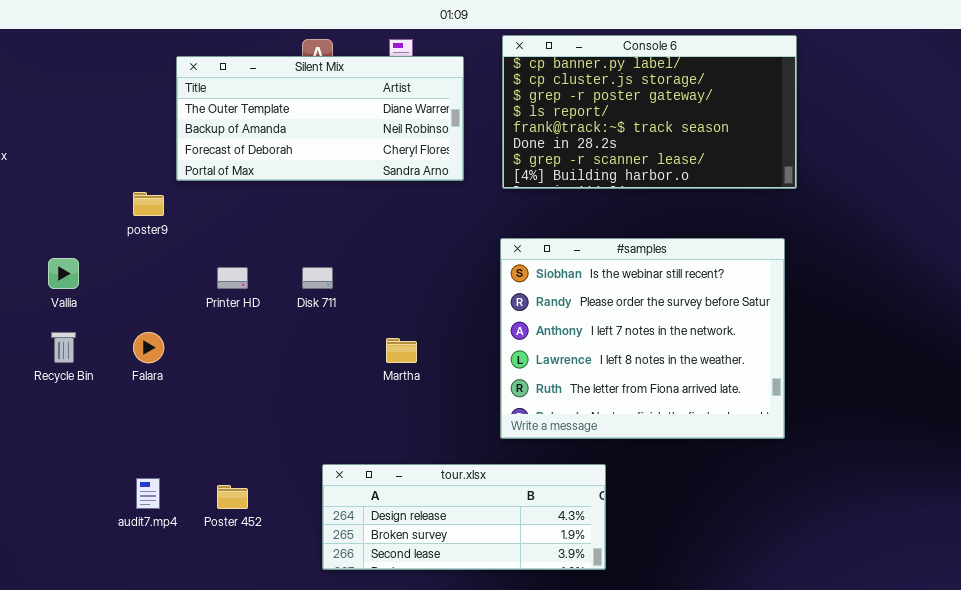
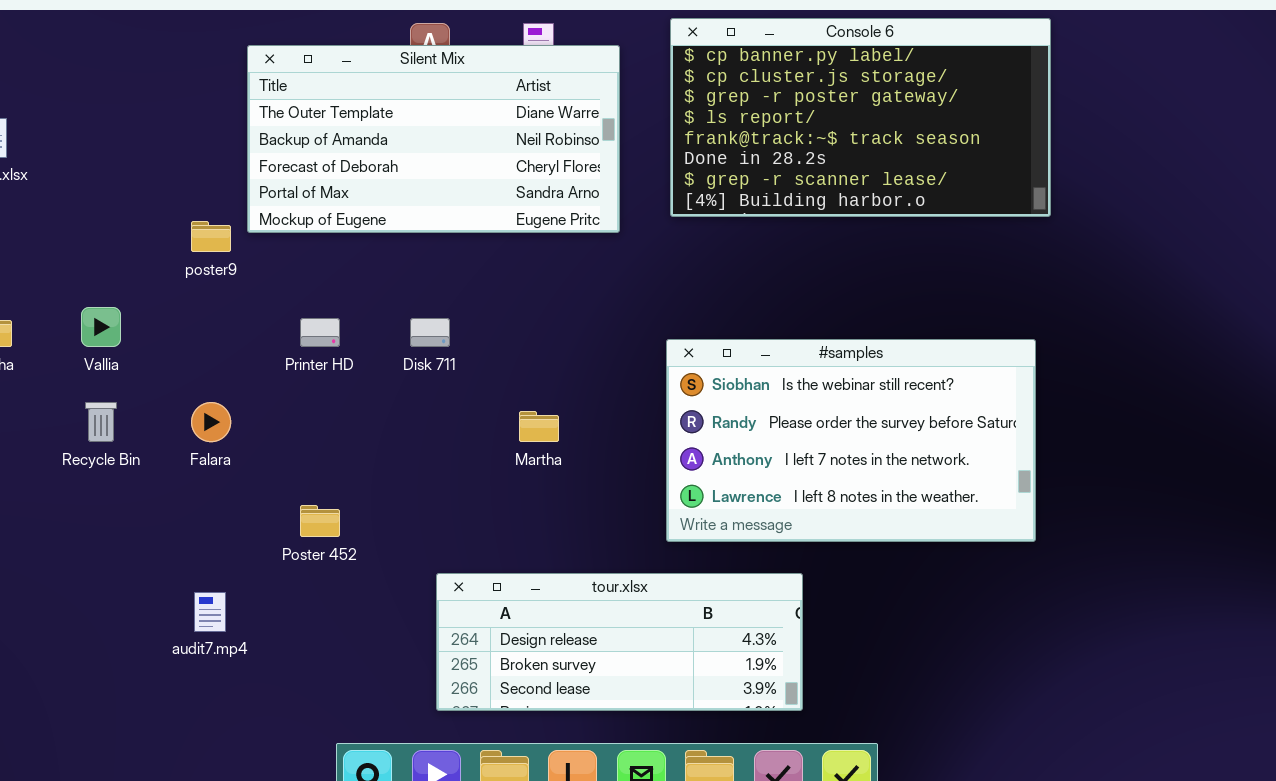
Silent Mix: [176,56,464,181] -> [247,45,620,233], resized
#samples: [500,238,785,439] -> [666,339,1036,542], resized
Poster 452: [217,485,248,509] -> [300,505,340,537], moved

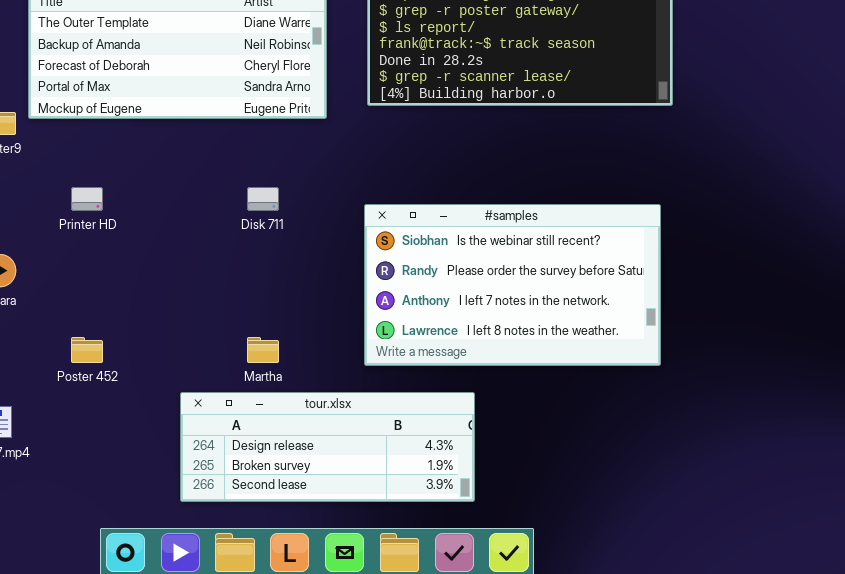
Disk 711: [410,318,450,347] -> [247,187,279,211], moved
Martha: [519,411,559,442] -> [247,337,279,363], moved

